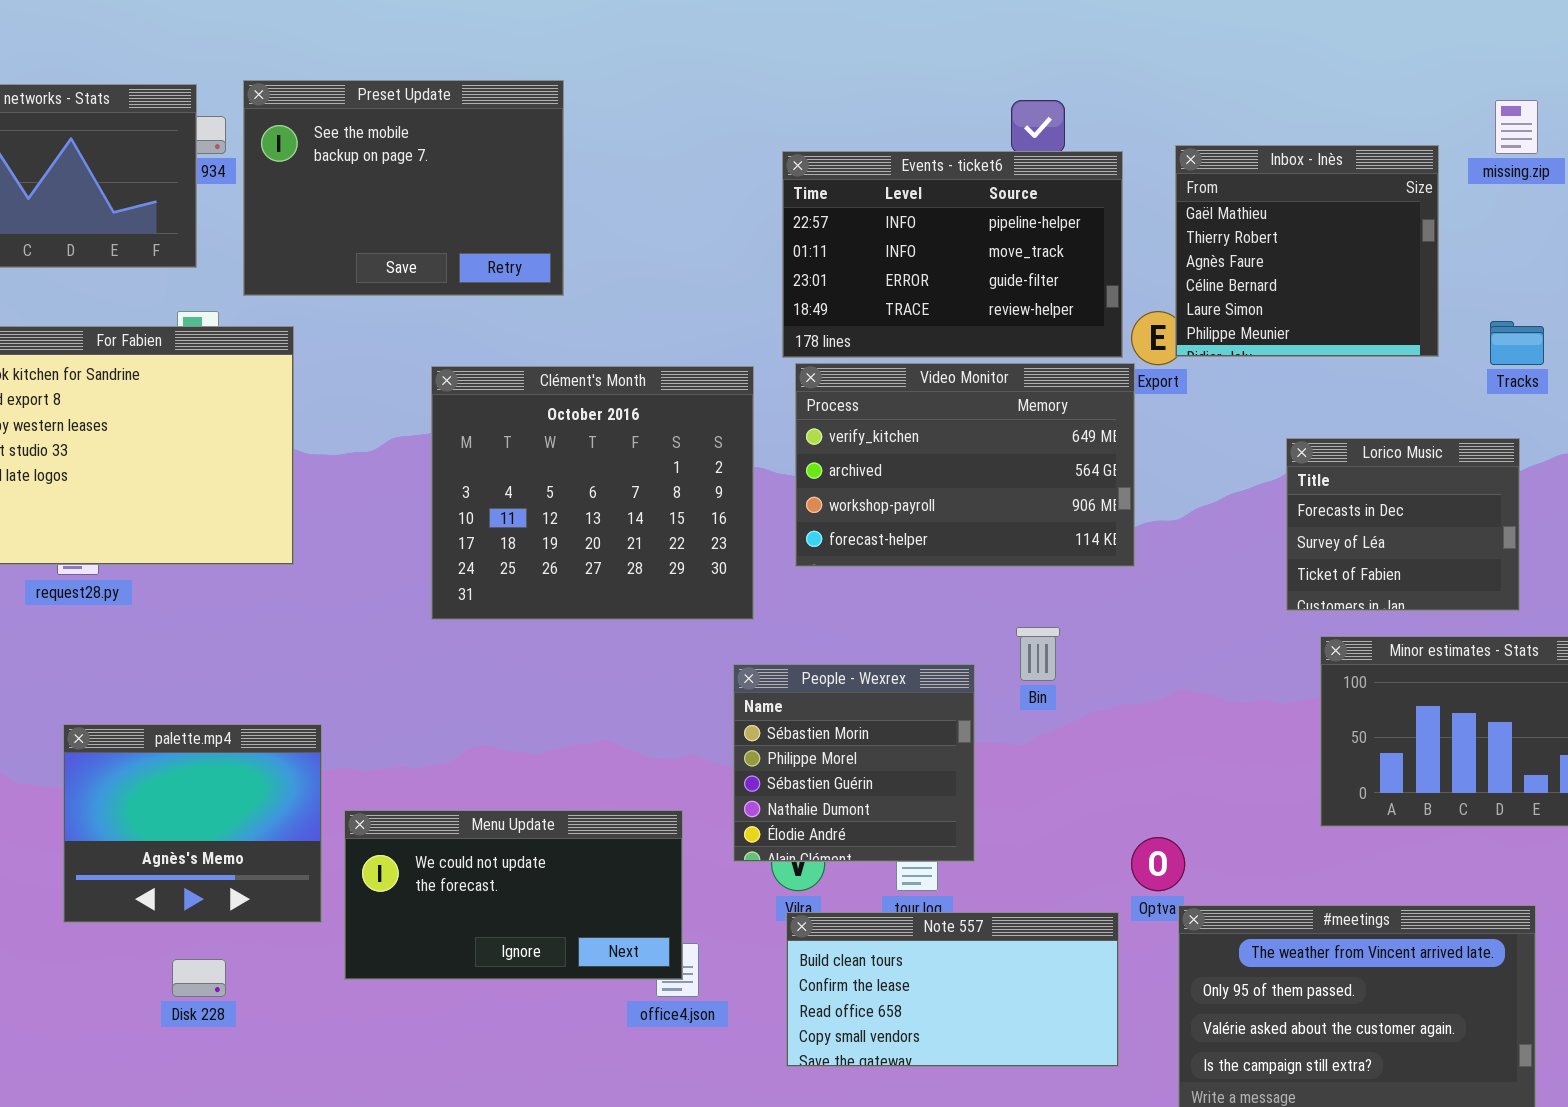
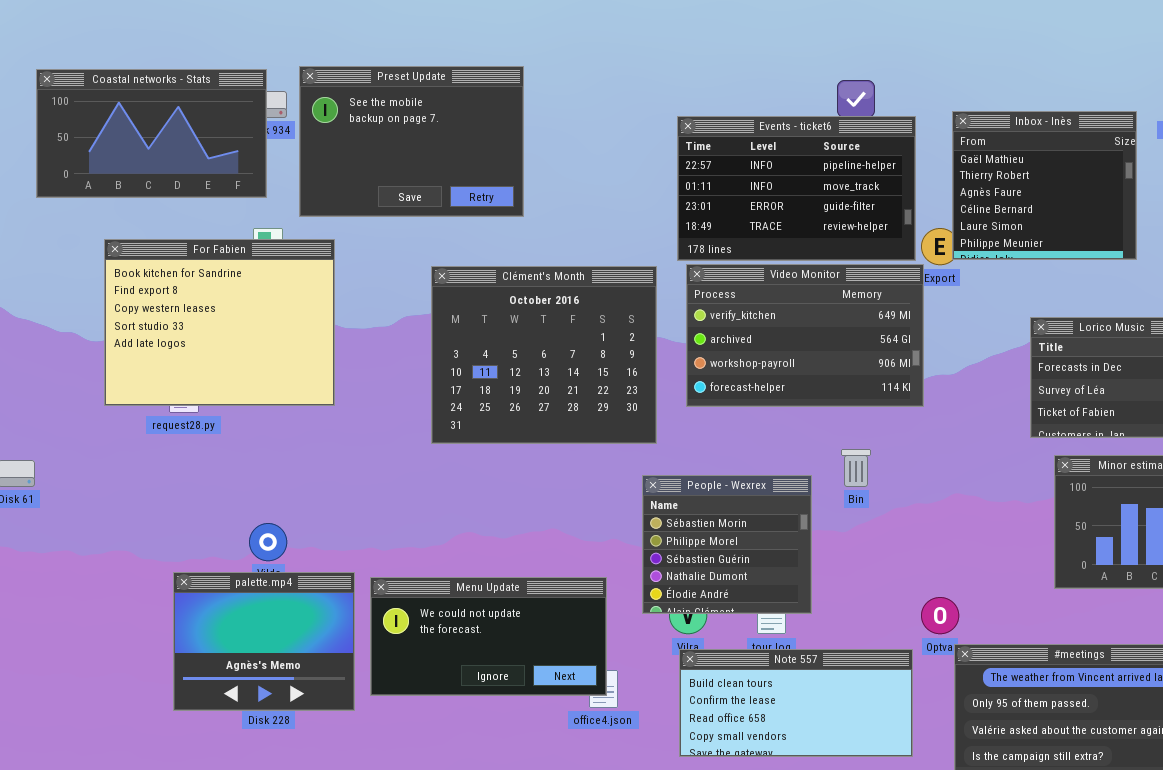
palette.mp4: [63,724,322,923] -> [173,572,355,711], moved

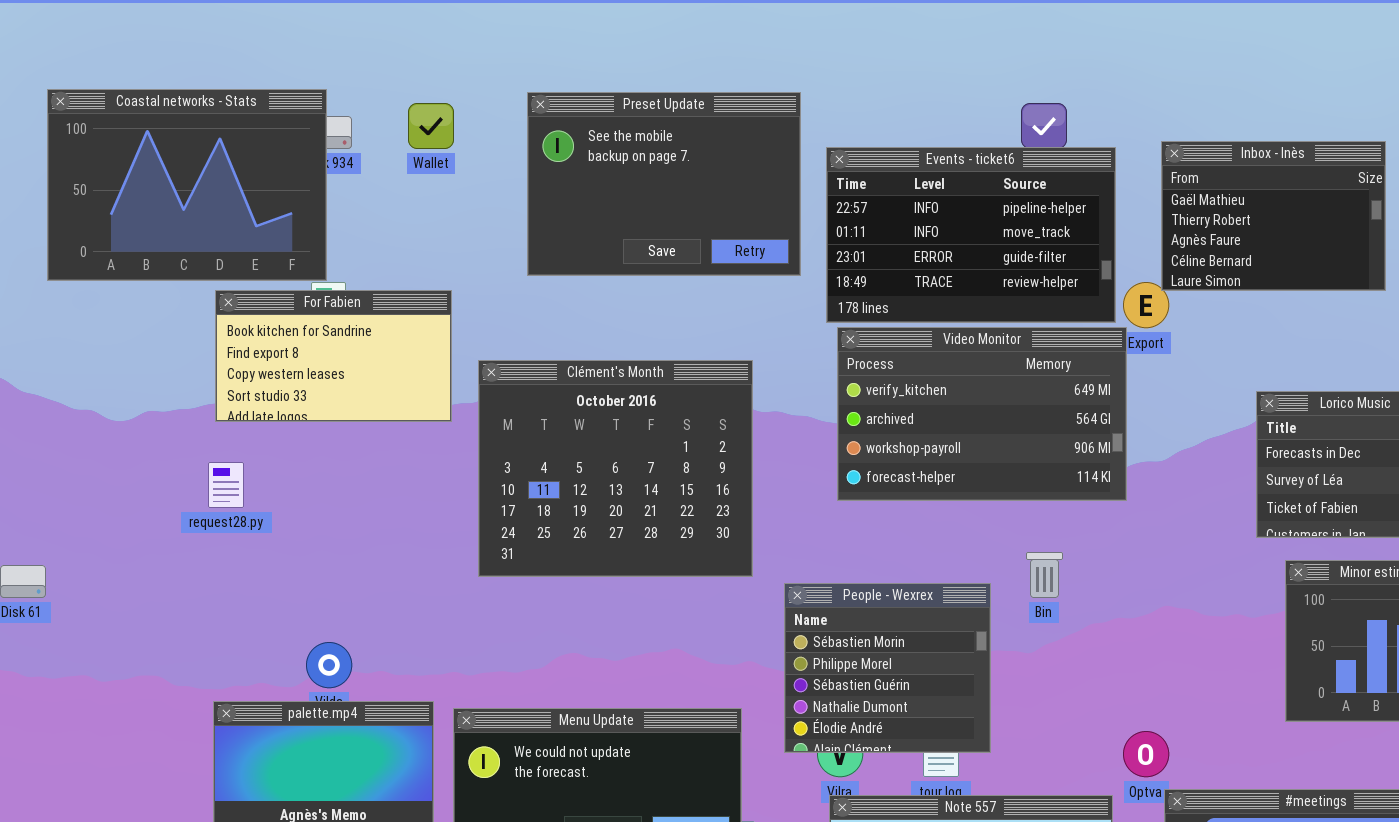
Preset Update: [299,66,524,217] -> [527,92,801,276], moved
Coastal networks - Stats: [36,69,267,198] -> [47,89,327,281], resized
Inbox - Inès: [952,111,1137,260] -> [1161,141,1386,291], resized
For Fabien: [104,239,335,406] -> [215,290,452,422], moved, resized
Clément's Month: [431,266,657,444] -> [478,360,753,577], moved

